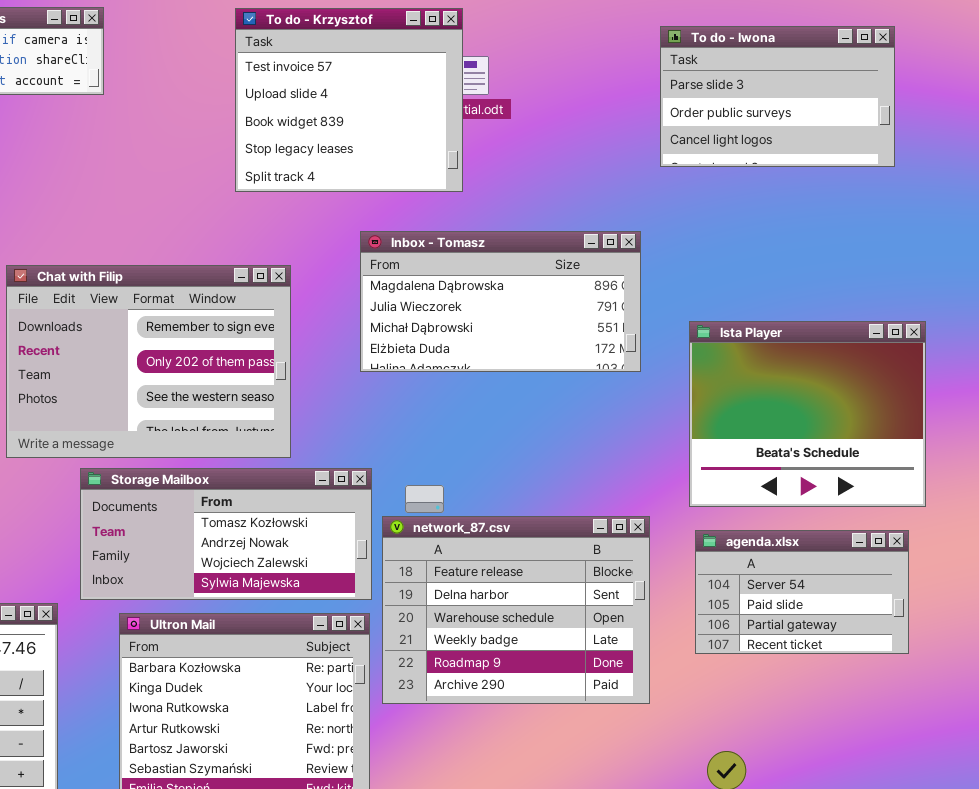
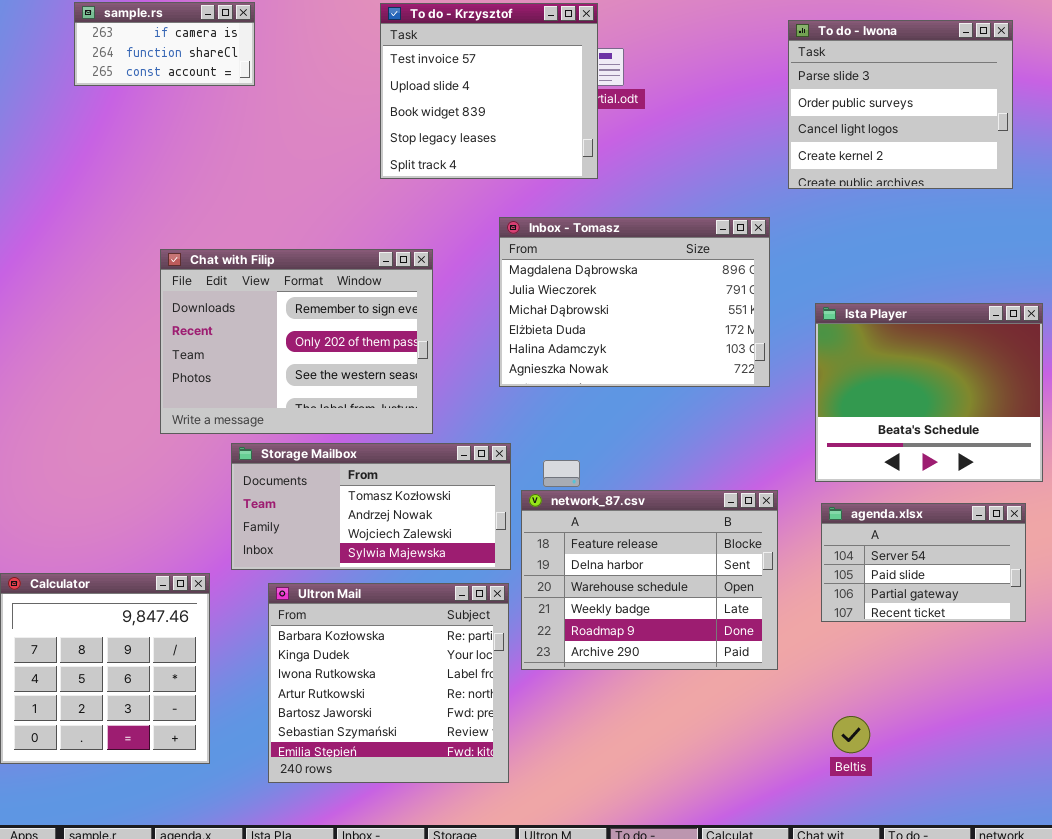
To do - Iwona: [660,26,895,167] -> [788,20,1013,189], resized
Inbox - Tomasz: [360,231,641,372] -> [499,217,770,387], resized

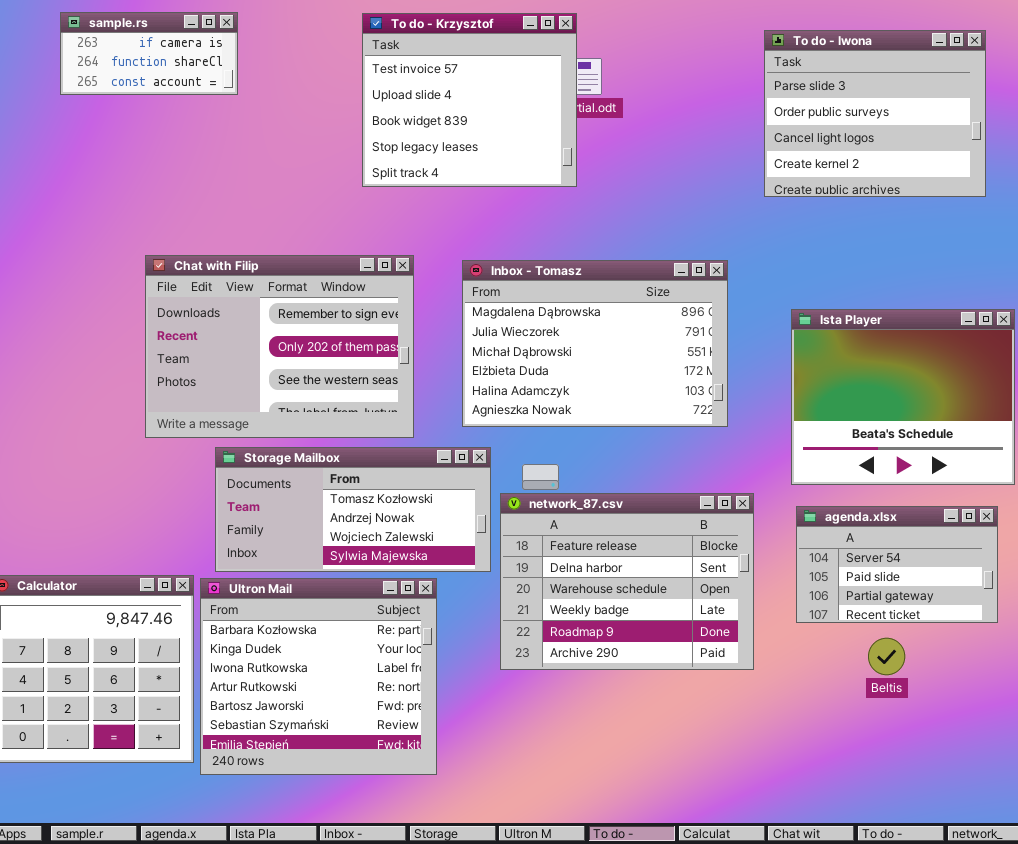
Inbox - Tomasz: [499,217,770,387] -> [462,260,728,427], moved
Ultron Mail: [268,583,509,783] -> [200,578,437,775], moved
Beltis: [832,716,870,753] -> [868,638,905,675], moved

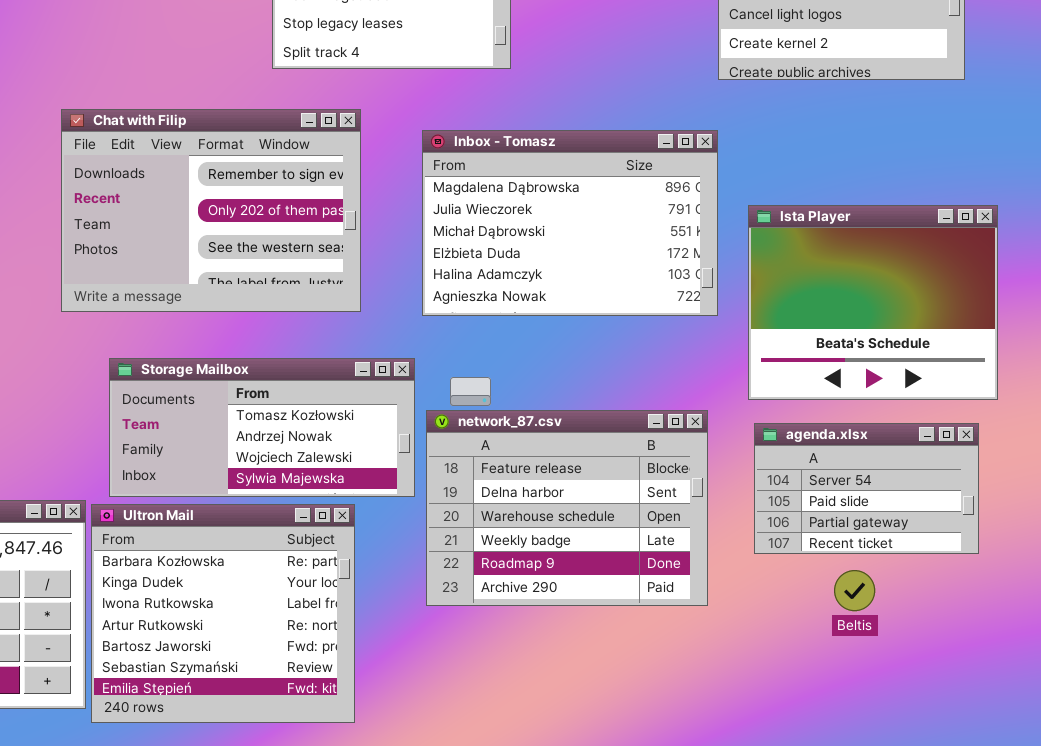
Chat with Filip: [145,255,414,438] -> [61,109,361,312], moved
Inbox - Tomasz: [462,260,728,427] -> [422,130,718,316], moved

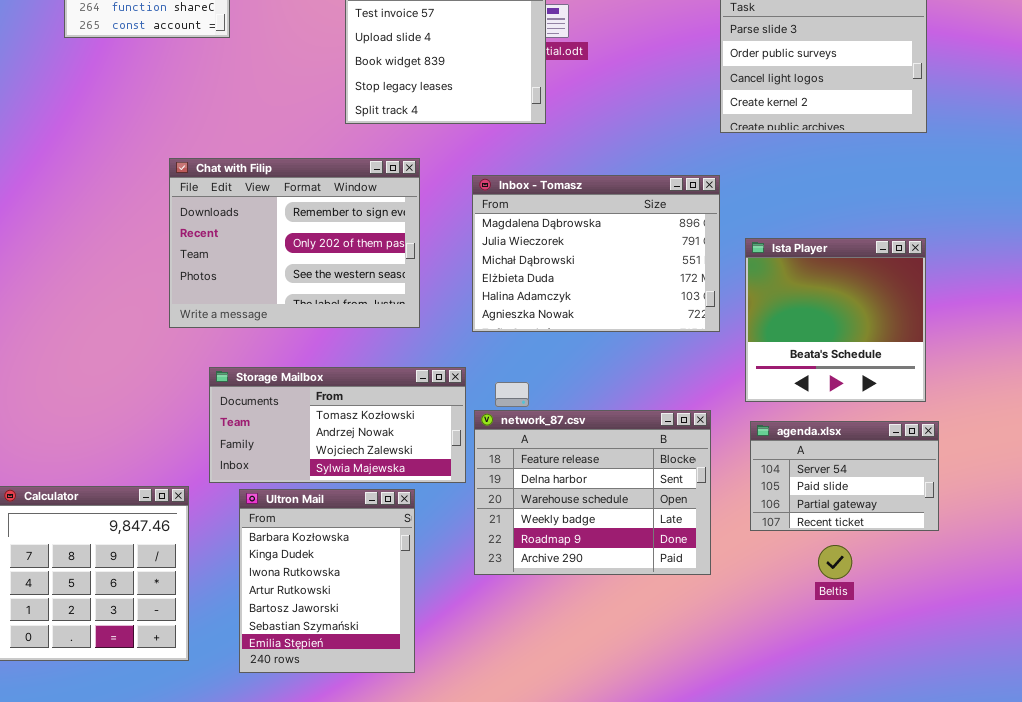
Ista Player: [748,205,998,400] -> [745,238,926,402], resized
Ultron Mail: [91,504,355,723] -> [239,489,415,673], resized

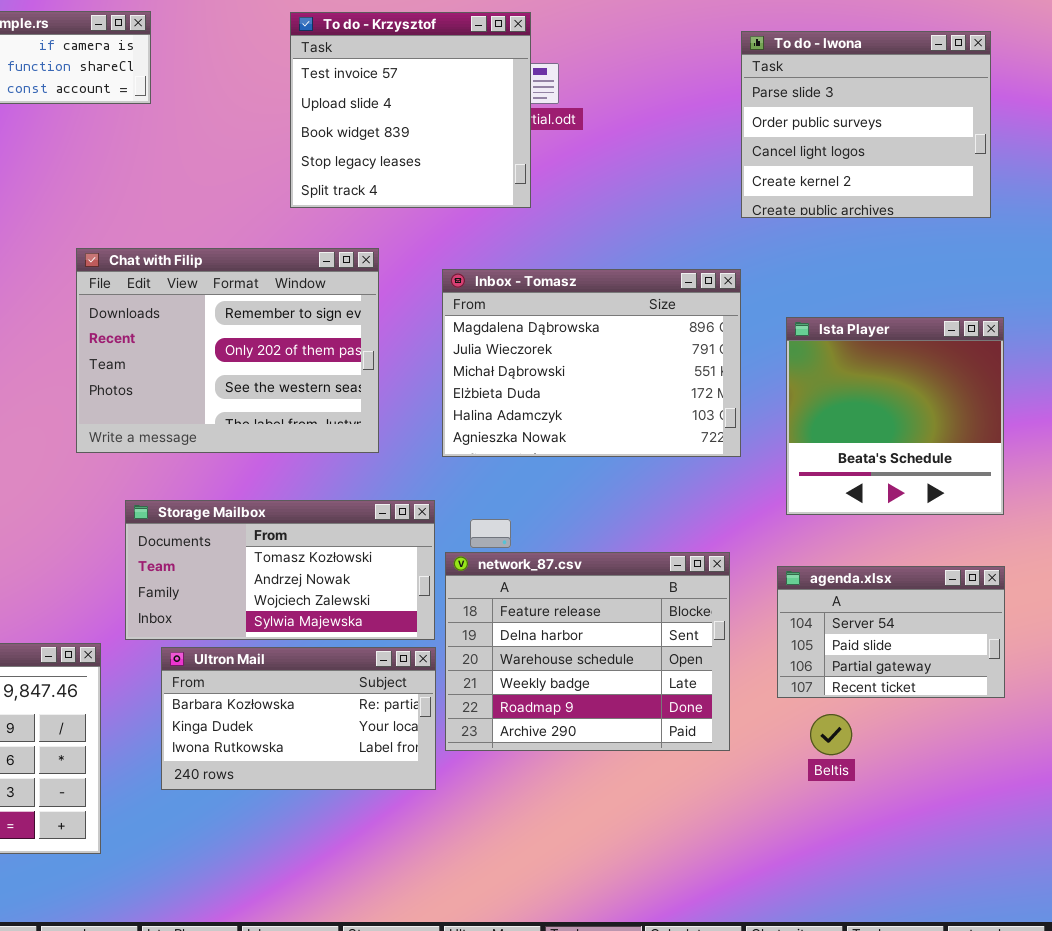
Ista Player: [745,238,926,402] -> [786,317,1004,515], moved
Ultron Mail: [239,489,415,673] -> [161,647,436,790], resized
Beltis: [818,545,852,579] -> [810,714,852,755], moved

